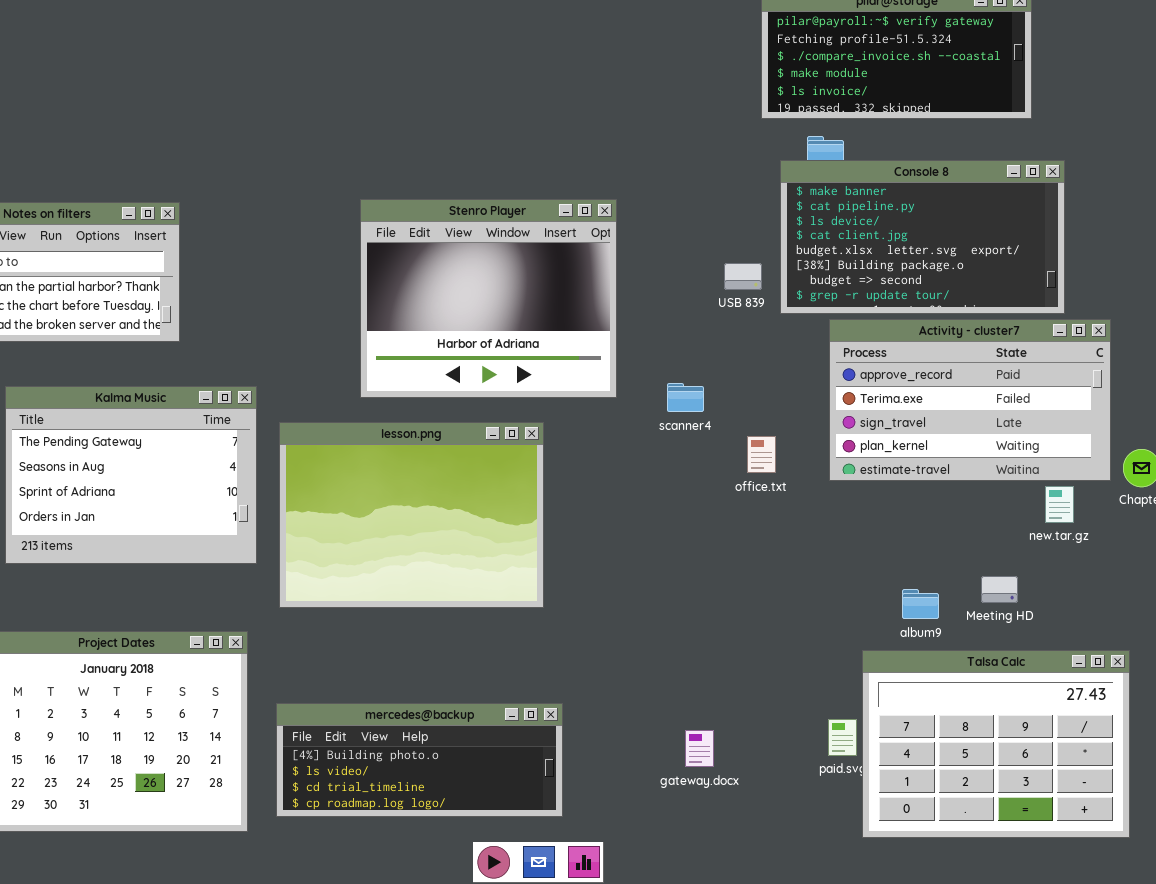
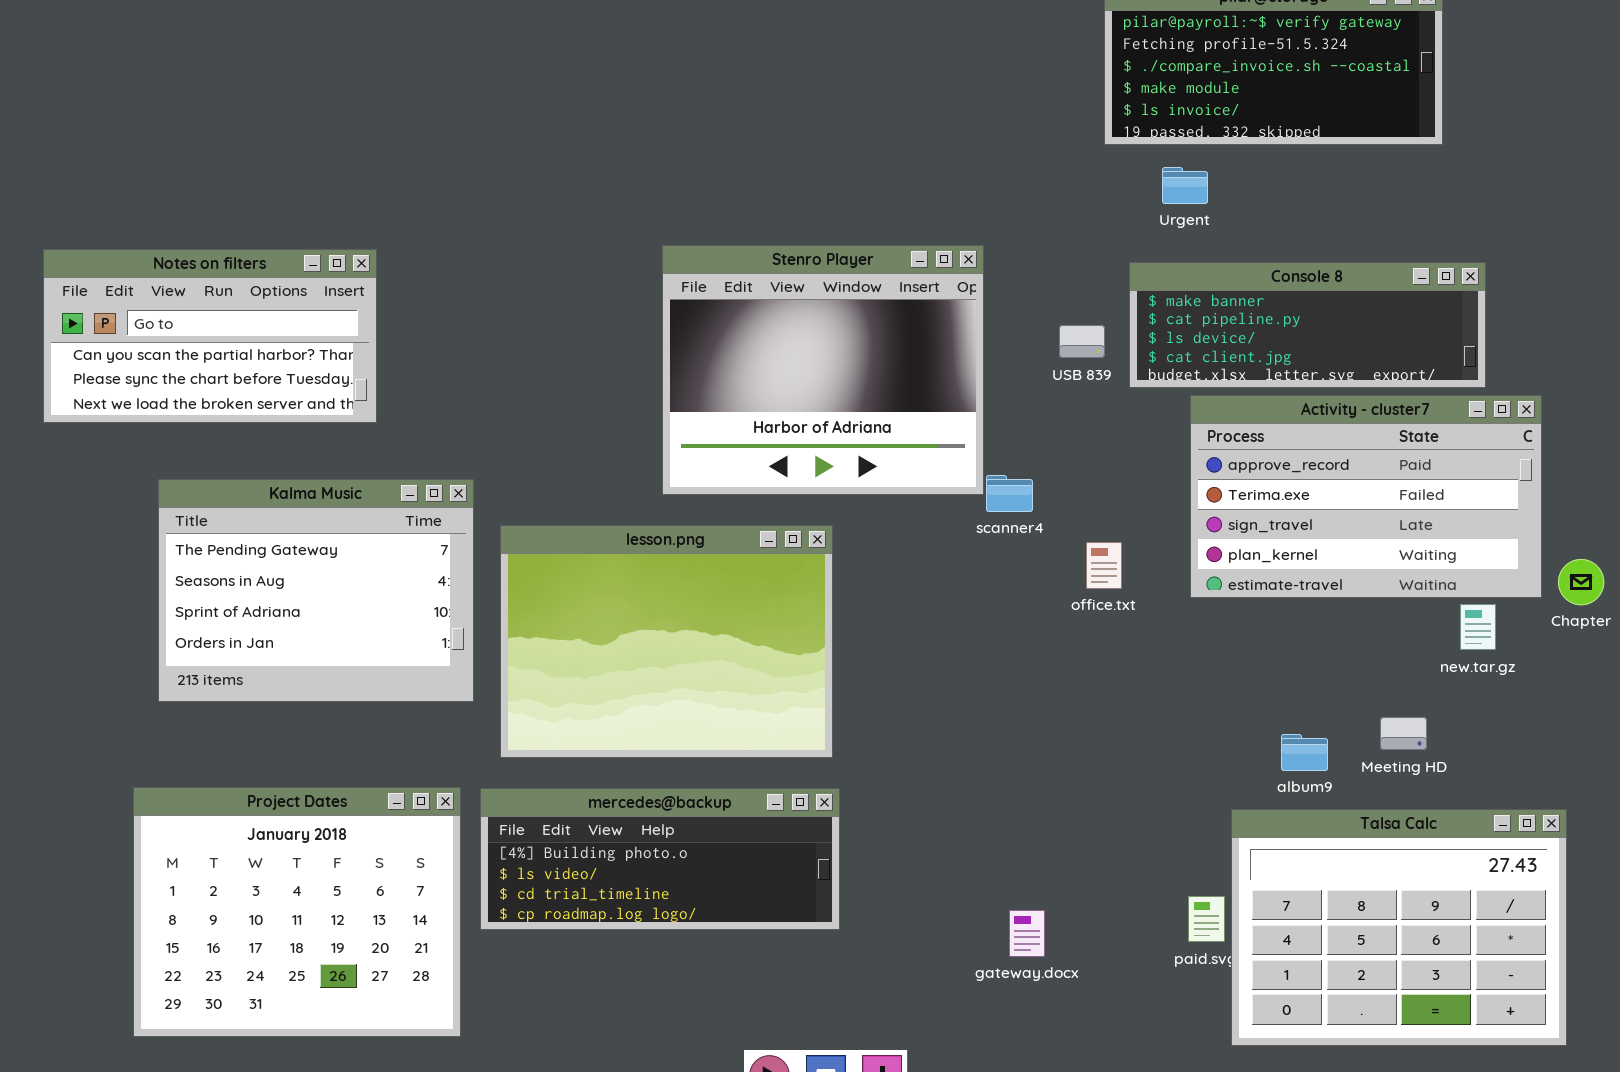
Console 8: [780,160,1065,314] -> [1129,262,1486,388], resized
Stenro Player: [360,199,617,398] -> [662,245,984,495], moved
mercedes@backup: [276,703,563,817] -> [480,788,840,930], moved

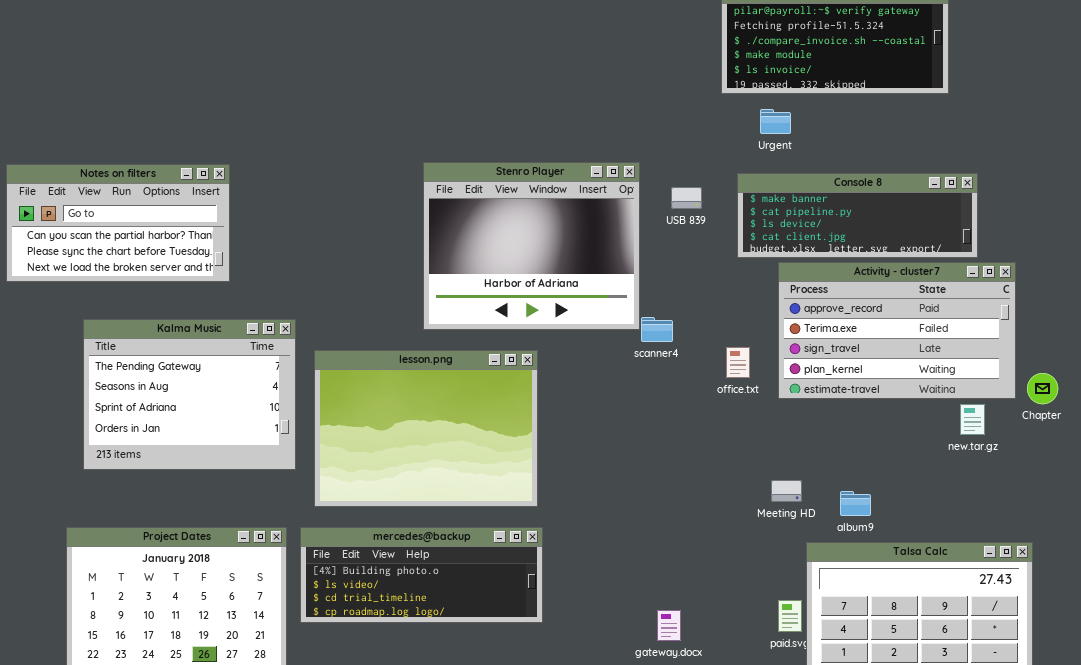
USB 839: [1059,325,1105,358] -> [671,187,702,209], moved
office.txt: [1086,542,1122,589] -> [726,347,750,378], moved
Meeting HD: [1380,717,1427,750] -> [771,480,802,502], moved

